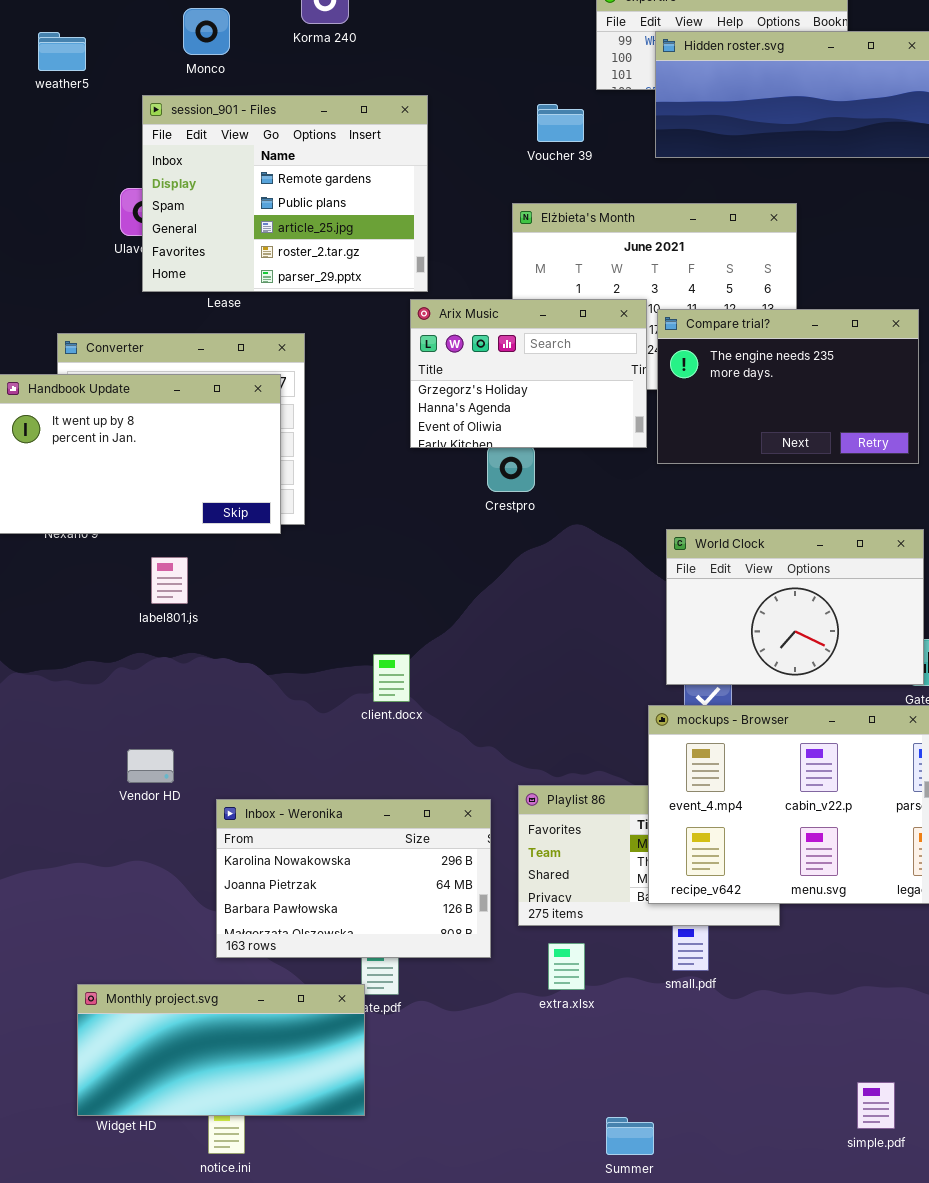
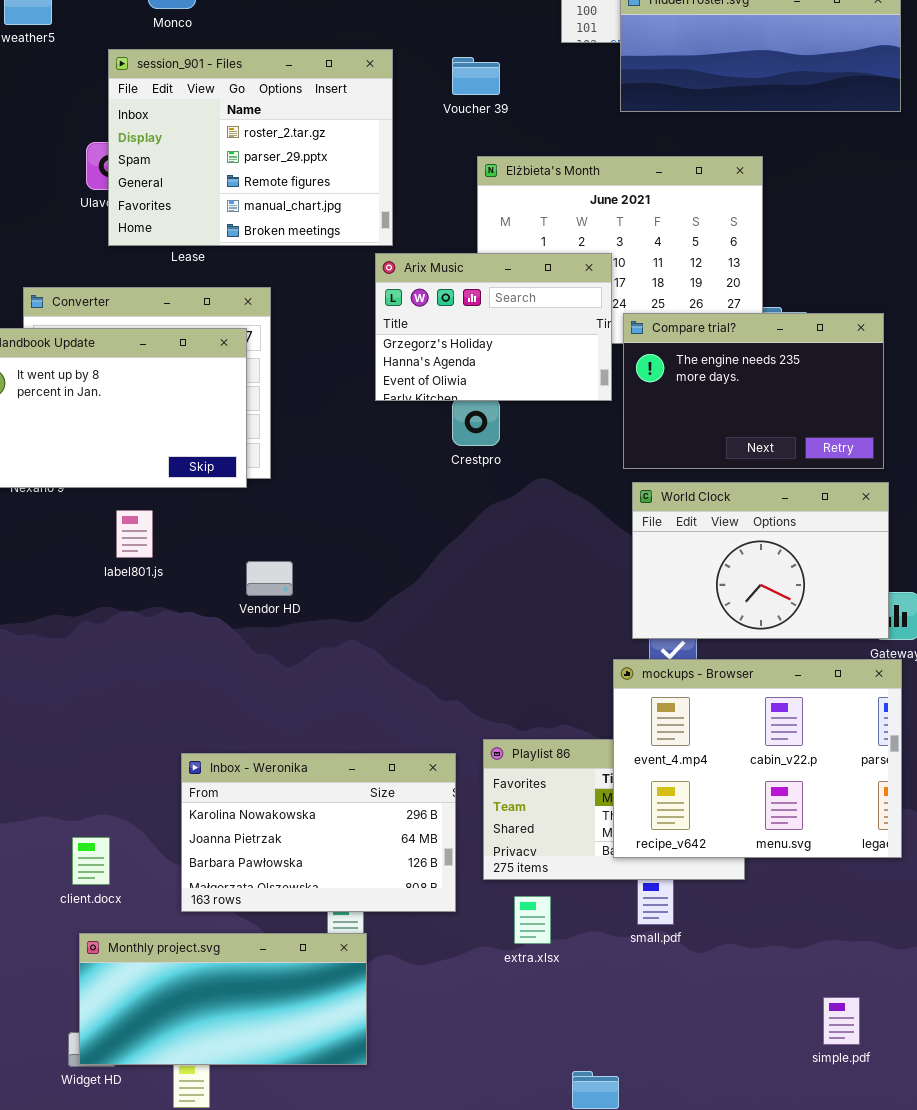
session_901 - Files: [142,95,428,292] -> [108,49,393,246], scrolled down 3 rows
Voucher 39: [537,104,584,142] -> [452,57,500,95], moved
Compare trial?: [657,309,919,464] -> [623,313,884,469], moved
client.docx: [373,654,410,702] -> [72,837,110,885], moved
Vendor HD: [127,749,174,783] -> [246,561,293,596], moved
Monthly project.svg: [77,984,365,1116] -> [79,933,367,1065], moved
simple.pdf: [857,1082,895,1129] -> [823,997,860,1045], moved

